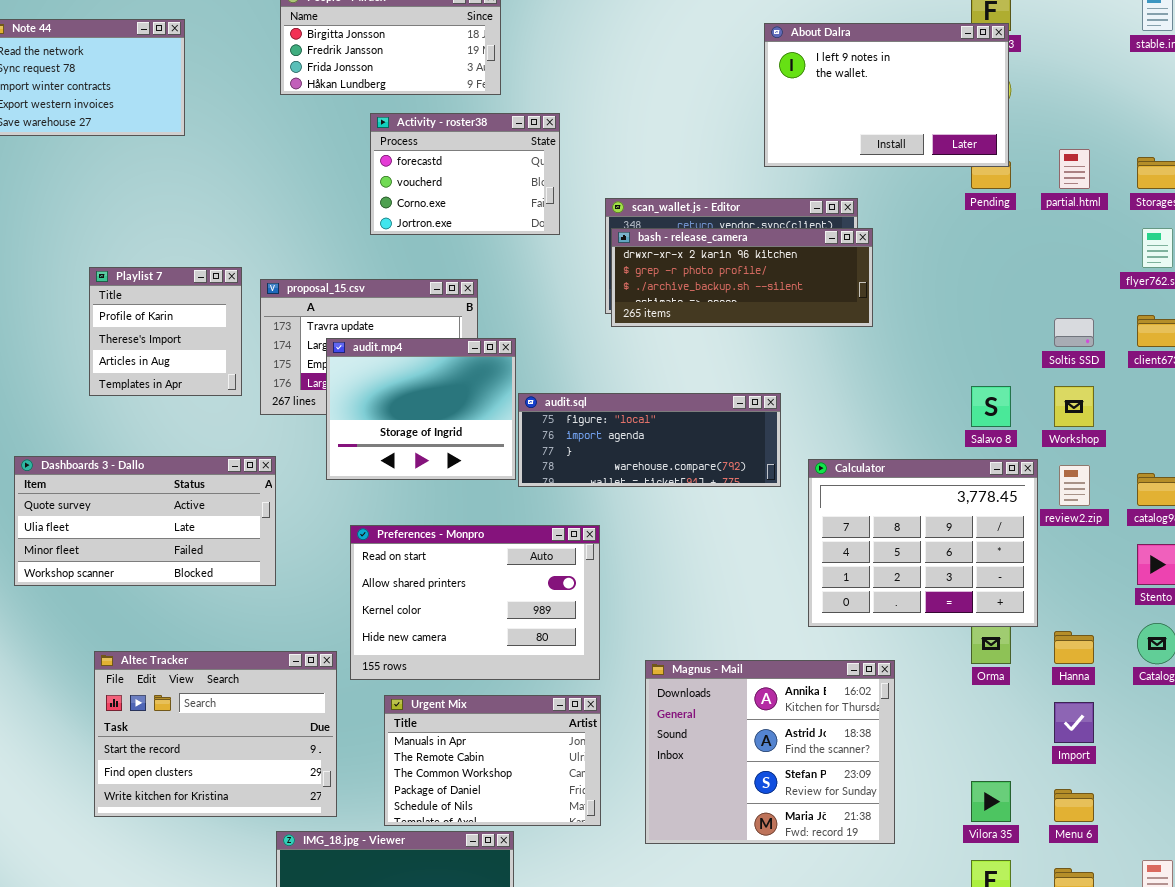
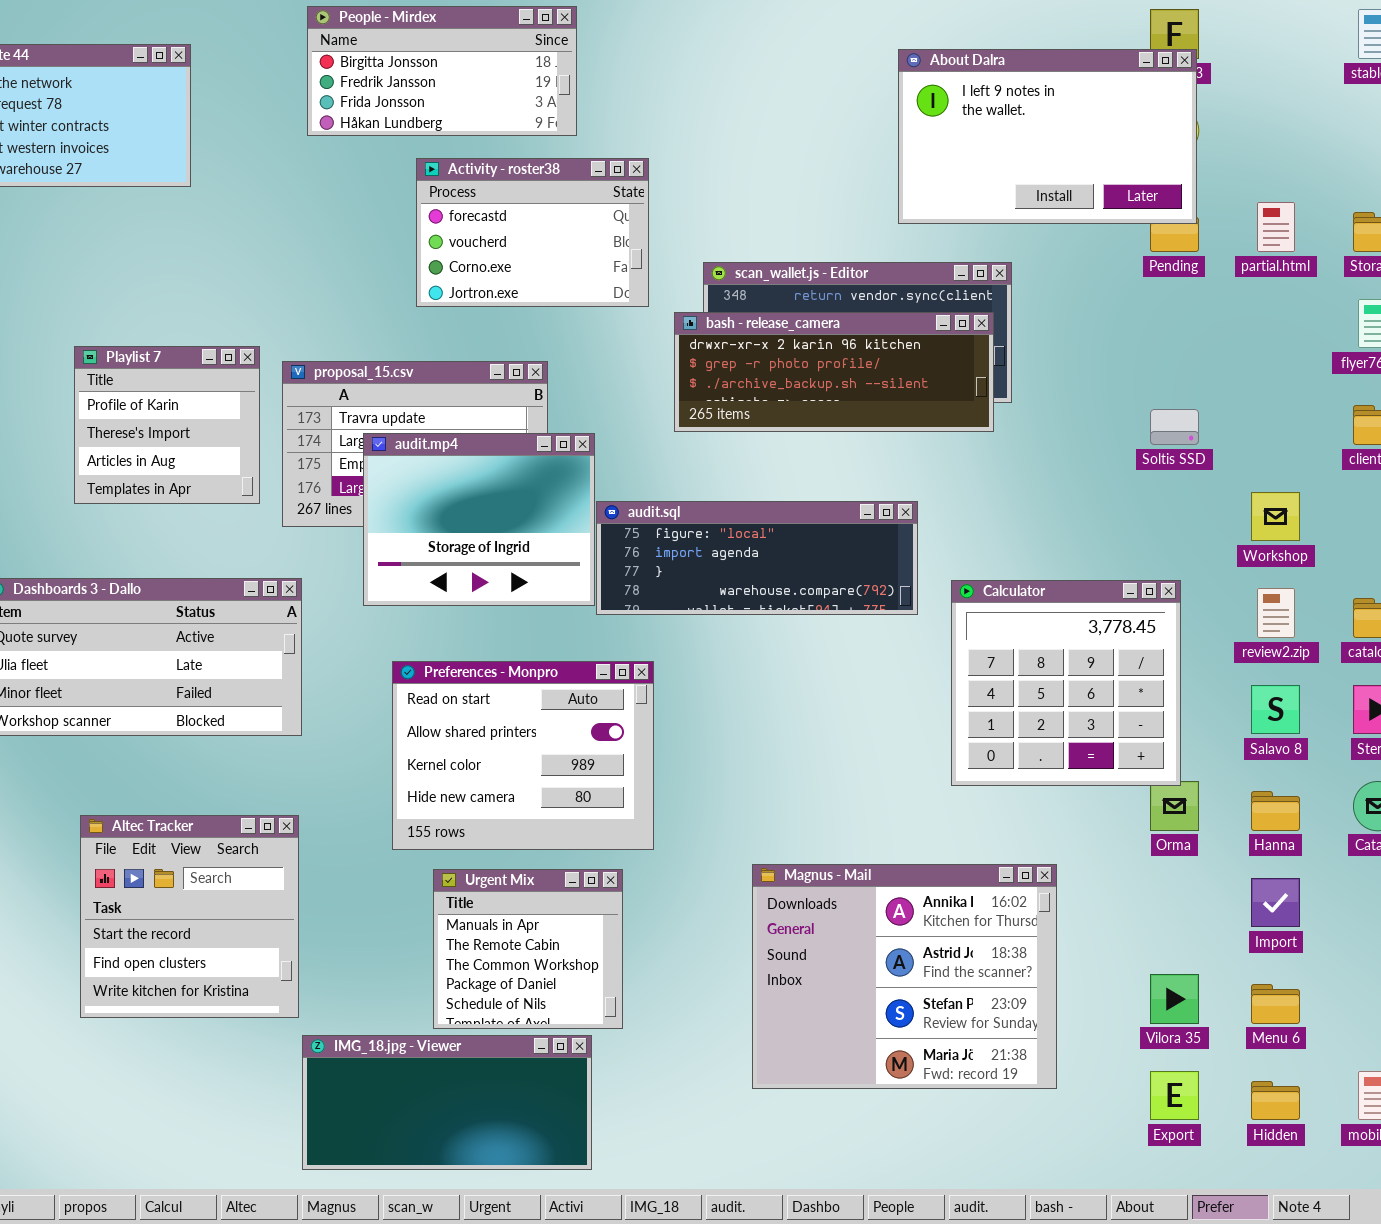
bash - release_camera: [611,228,873,327] -> [674,312,994,432], moved
Soltis SSD: [1054,318,1094,347] -> [1150,409,1199,445], moved
Salavo 8: [971,386,1011,427] -> [1251,685,1300,734], moved
Calculator: [808,459,1038,627] -> [951,580,1181,786], resized
Preferences - Monpro: [350,525,600,680] -> [392,661,654,850], resized
Altec Tracker: [94,651,337,817] -> [80,815,299,1018], resized
Magnus - Mail: [645,660,895,844] -> [752,864,1057,1089], moved
Urgent Mix: [384,695,601,826] -> [433,869,623,1029], resized

